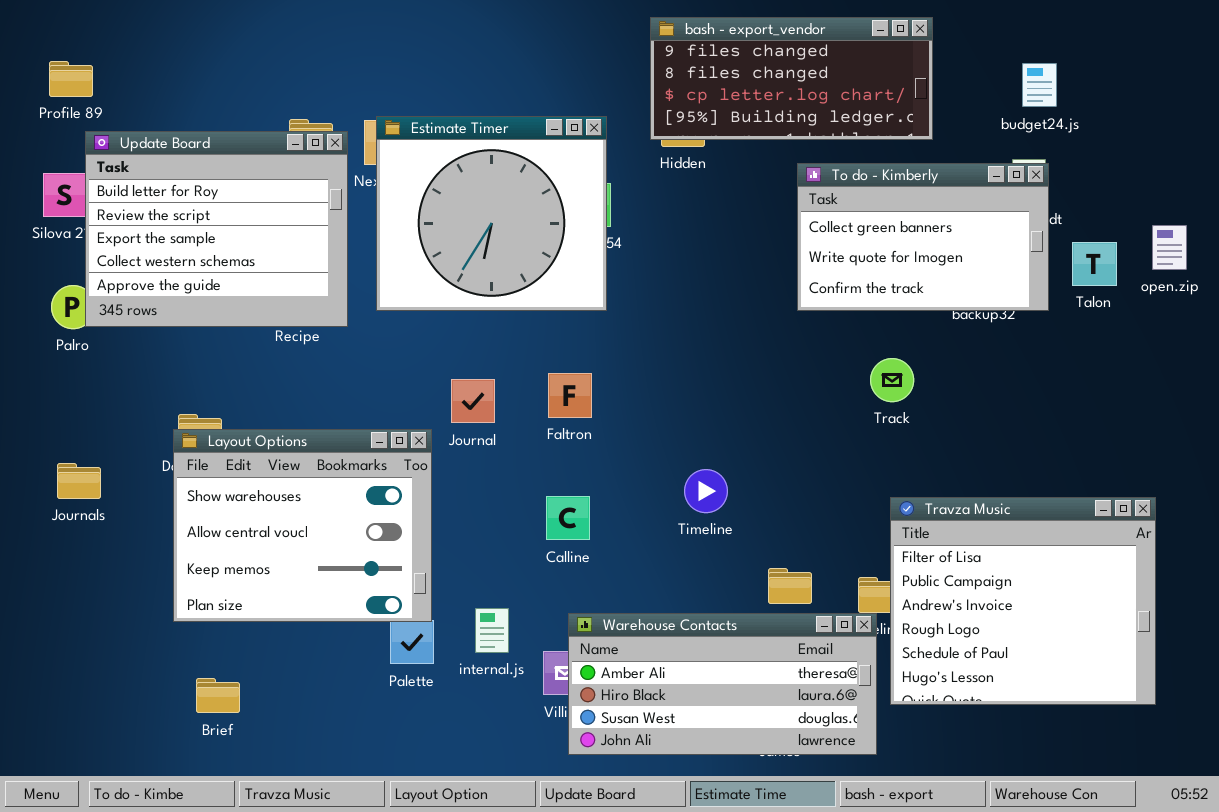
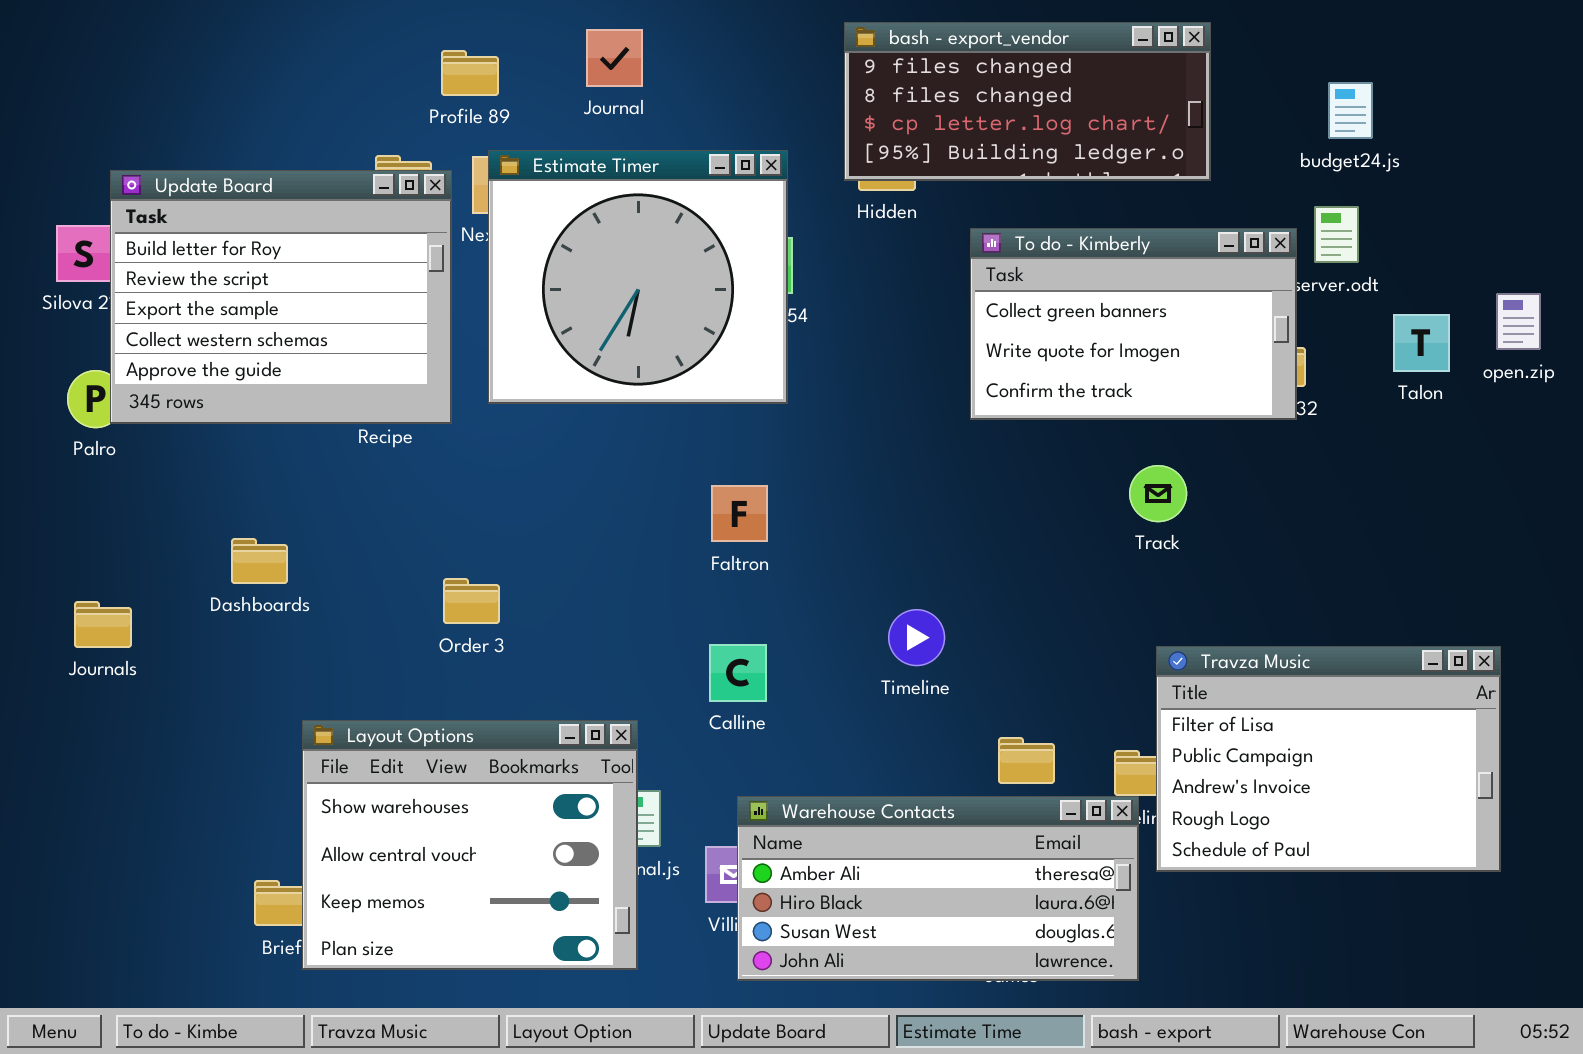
Profile 89: [49,61,93,97] -> [441,50,499,96], moved
To do - Kimberly: [797,163,1049,311] -> [970,228,1297,420], moved
Journal: [451,379,495,423] -> [586,29,643,87], moved
Layout Options: [173,429,432,622] -> [302,720,638,970], moved
Travza Music: [890,497,1156,705] -> [1156,646,1501,872], resized

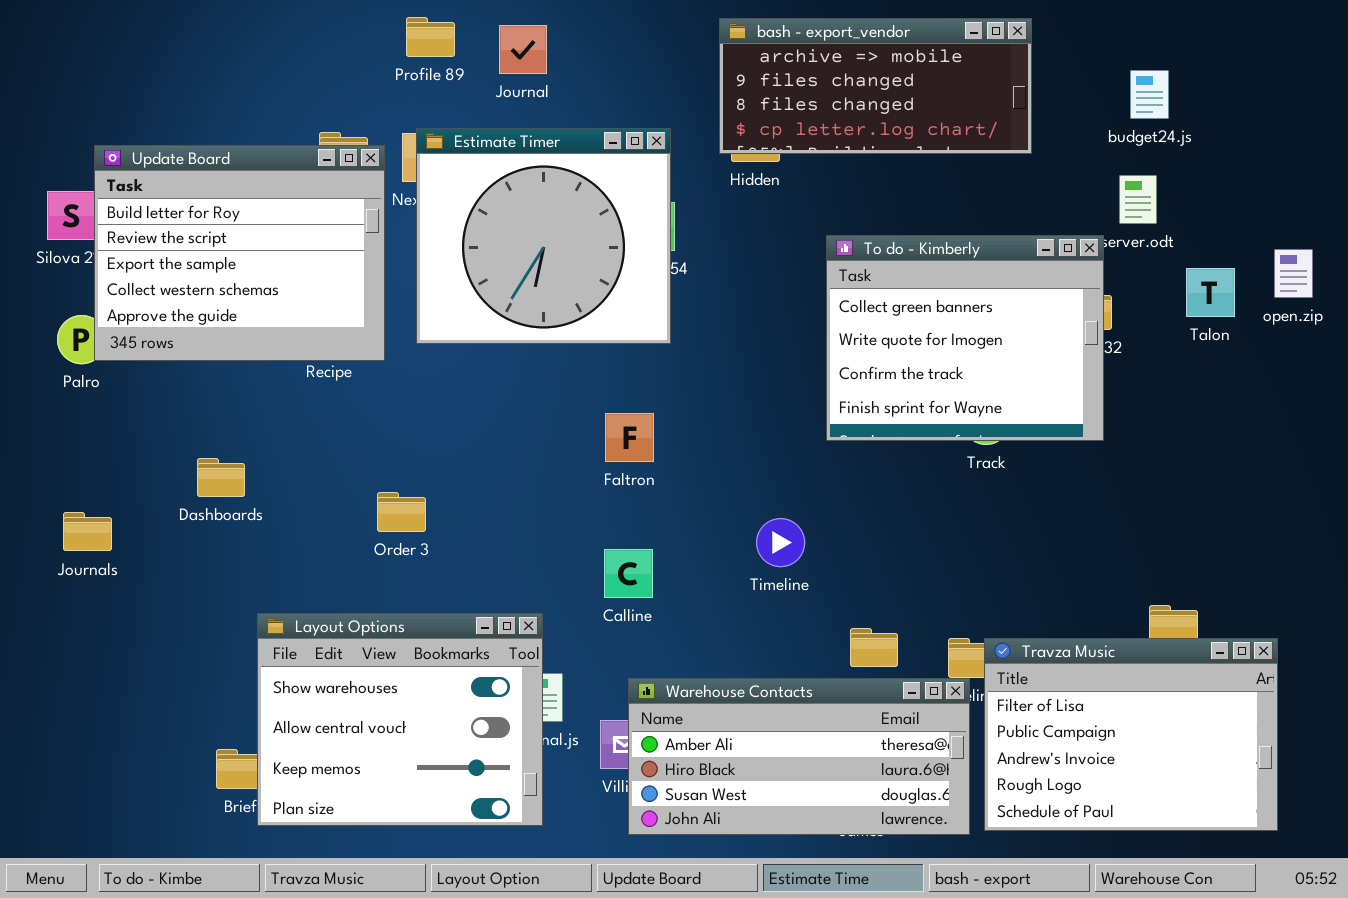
bash - export_vendor: [844,22,1211,181] -> [719,18,1032,154], scrolled up 1 row
Profile 89: [441,50,499,96] -> [406,17,455,57], moved
To do - Kimberly: [970,228,1297,420] -> [826,235,1104,441], moved, resized
Travza Music: [1156,646,1501,872] -> [984,638,1278,831], moved

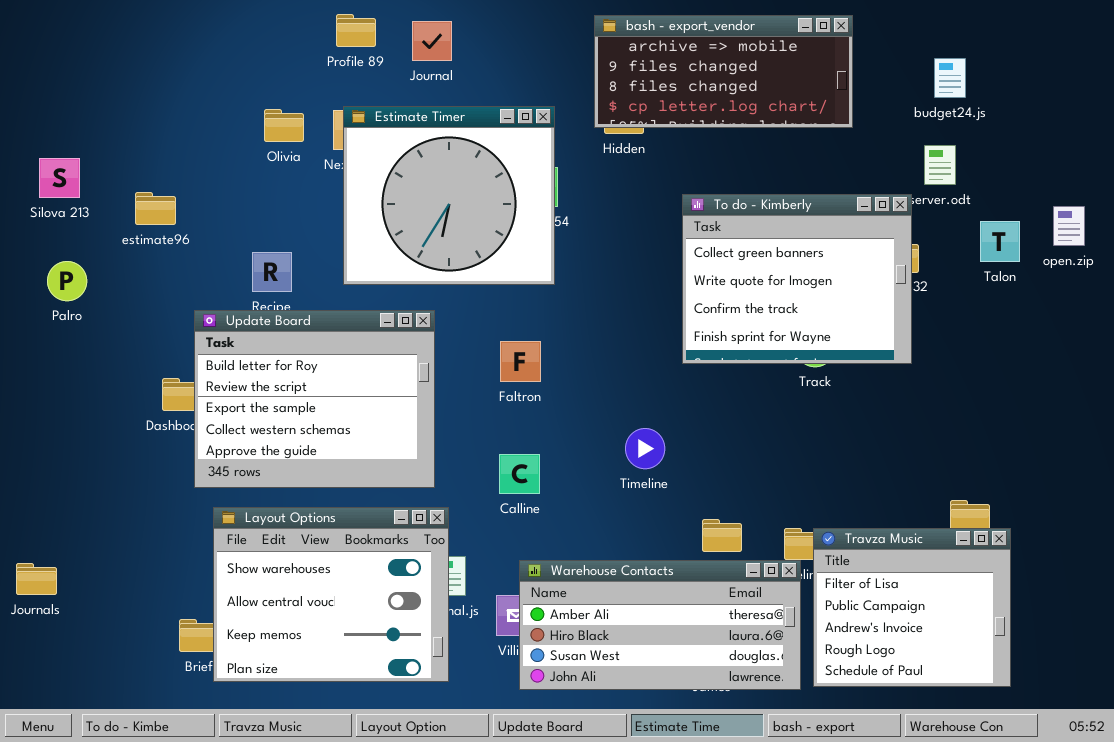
Update Board: [94,145,385,361] -> [194,310,435,488], moved
Journals: [63,512,112,551] -> [16,563,57,595], moved
Travza Music: [984,638,1278,831] -> [813,528,1011,687], resized

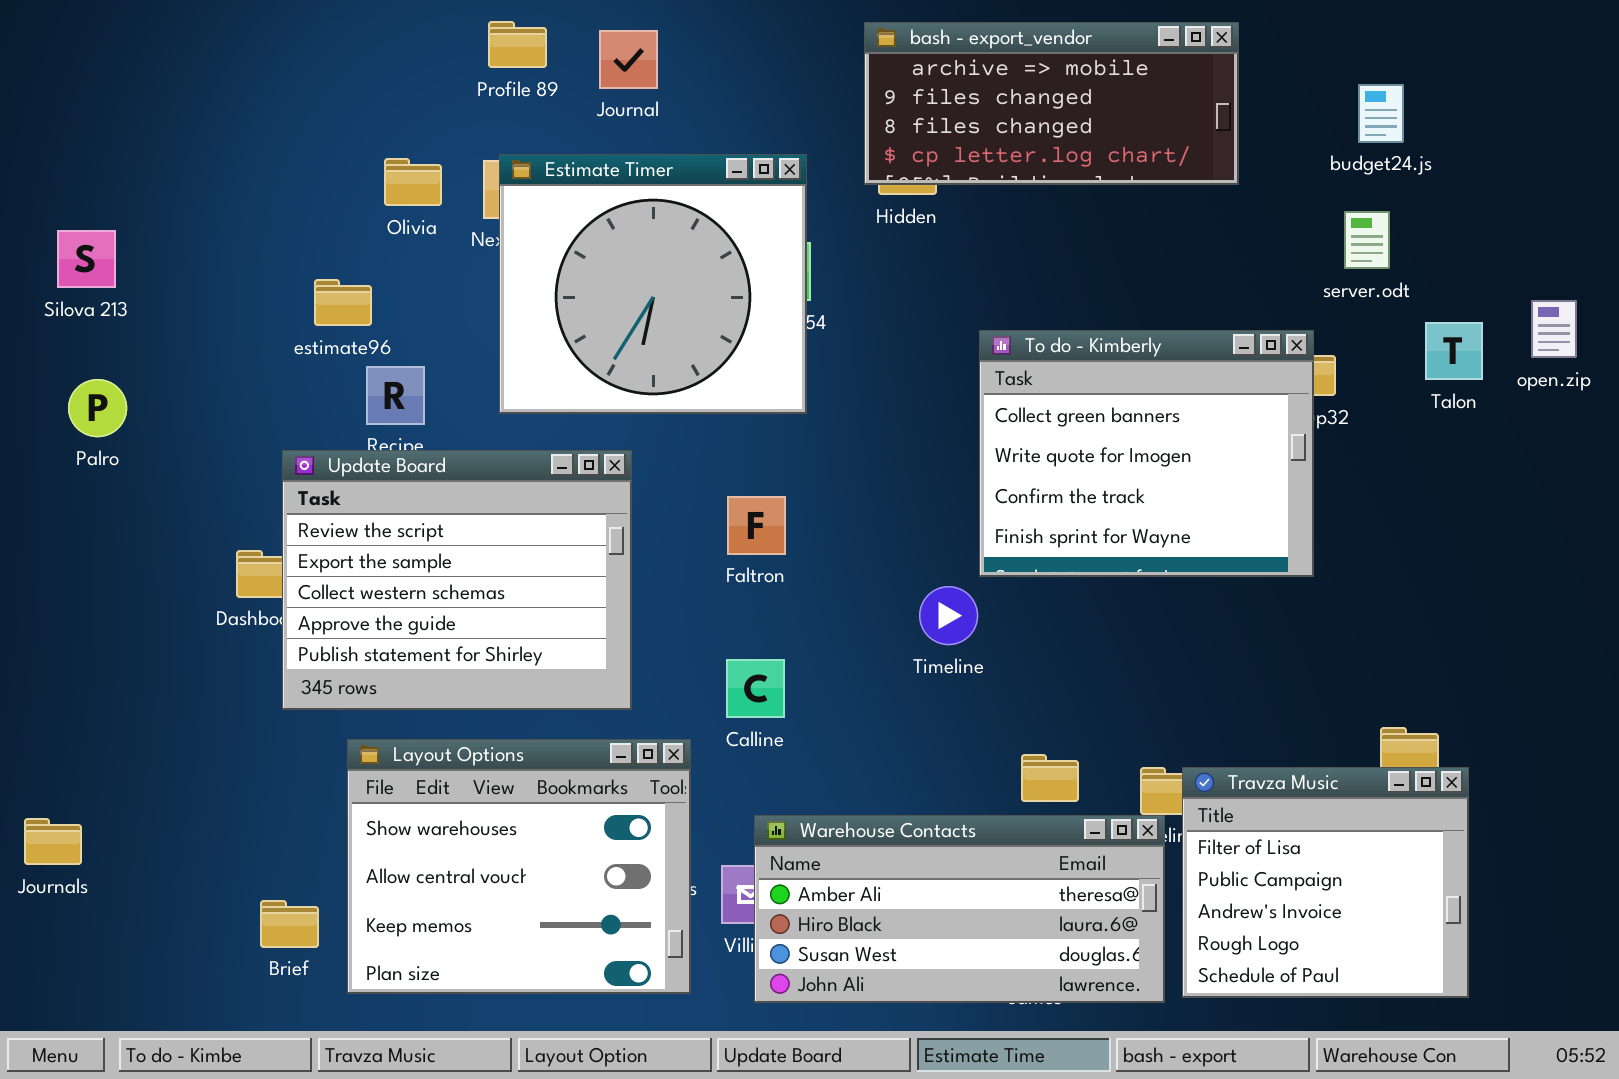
estimate96: [135,192,176,225] -> [314,279,372,326], moved
To do - Kimberly: [682,194,912,364] -> [979,330,1314,577], moved
Update Board: [194,310,435,488] -> [282,450,632,710], scrolled down 1 row
Timeline: [625,428,665,469] -> [919,586,978,645], moved
Layout Options: [213,507,449,682] -> [347,739,691,994], moved

